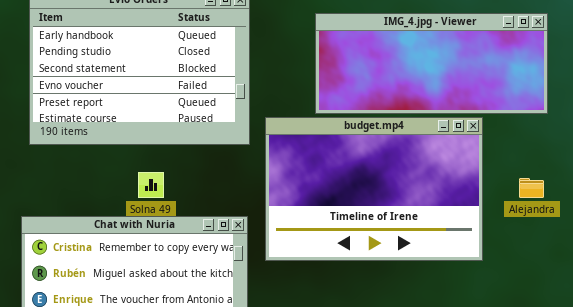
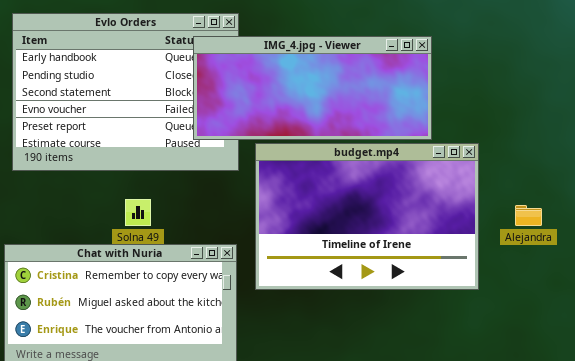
IMG_4.jpg - Viewer: [315,13,548,114] -> [193,36,432,140], moved

